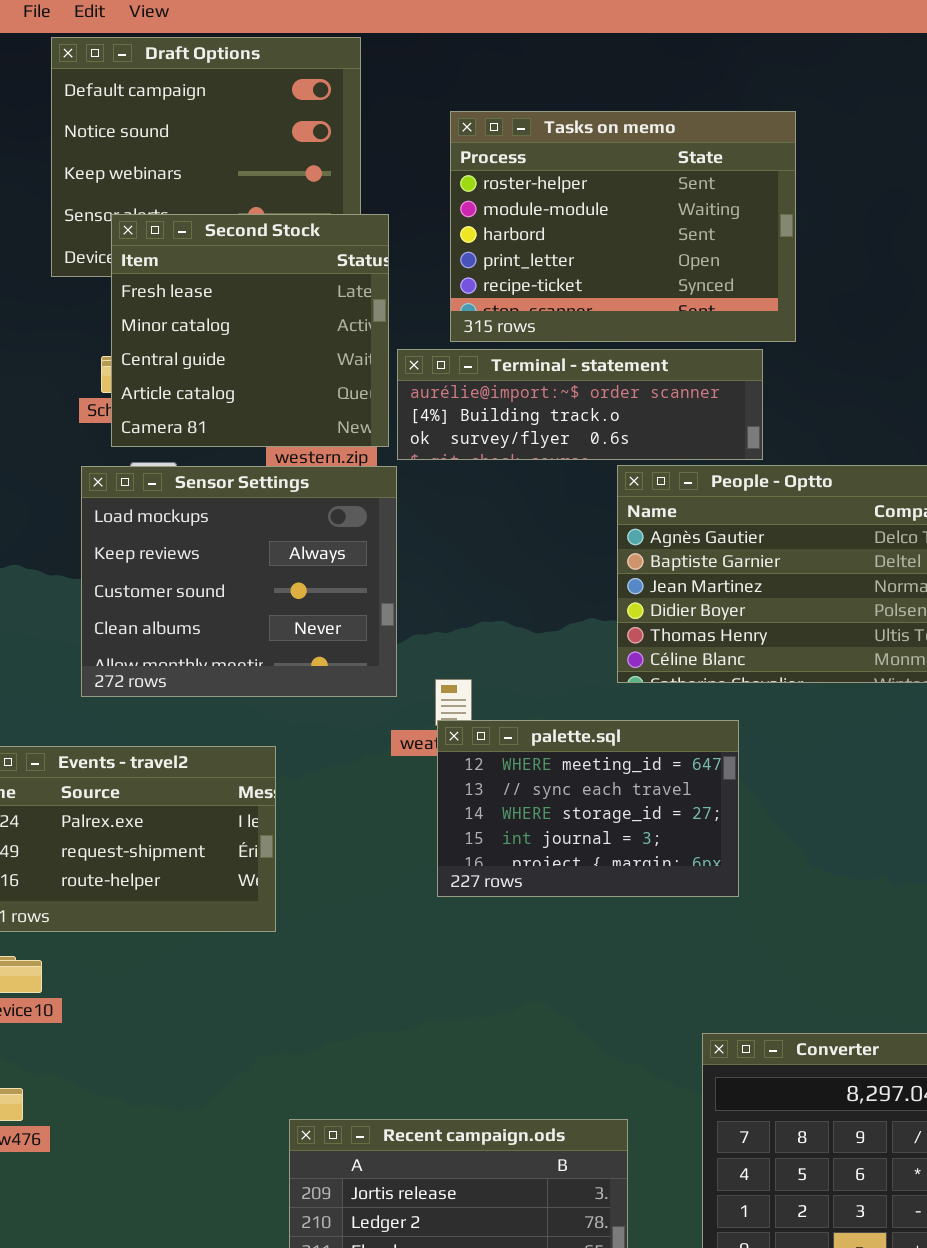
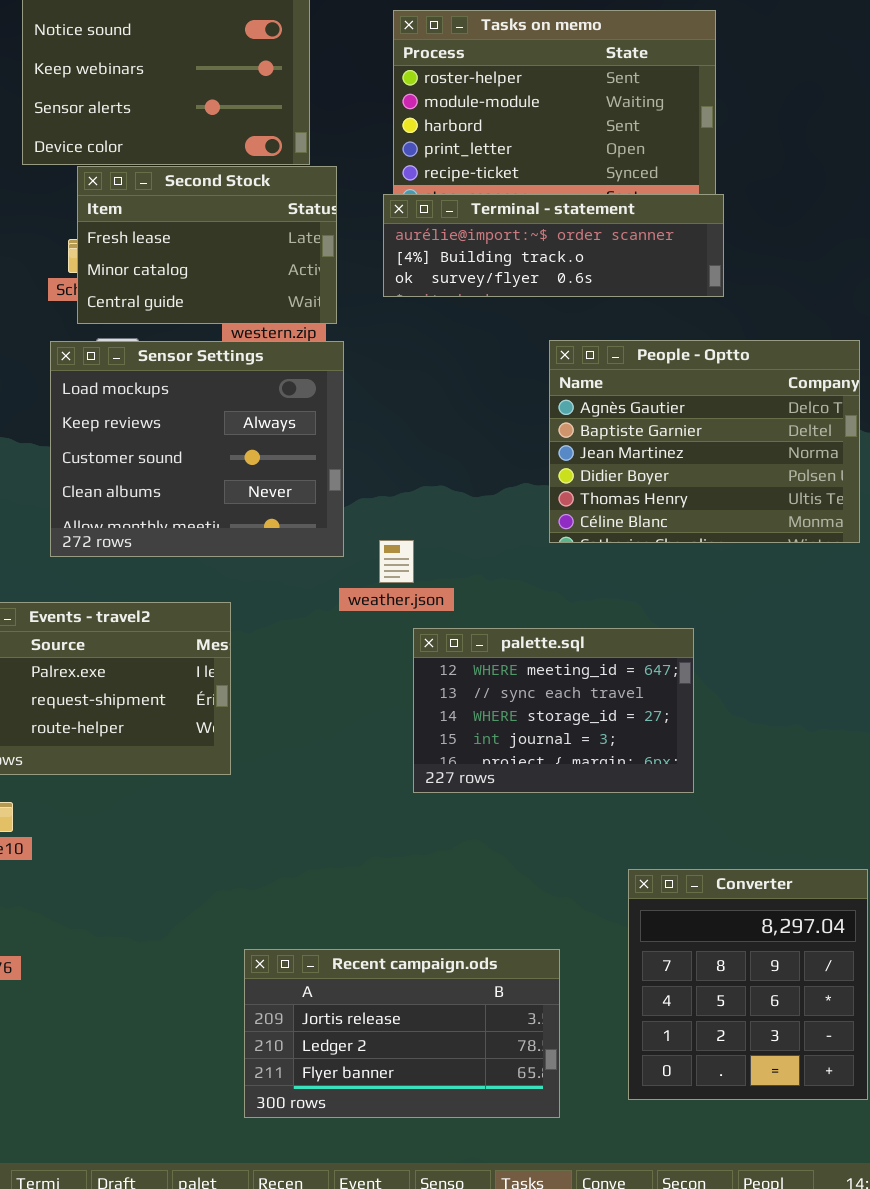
Second Stock: [111,214,389,447] -> [77,166,337,324], resized
Terminal - statement: [397,349,763,460] -> [383,194,724,297], moved
palette.sql: [437,720,739,897] -> [413,628,694,793], moved

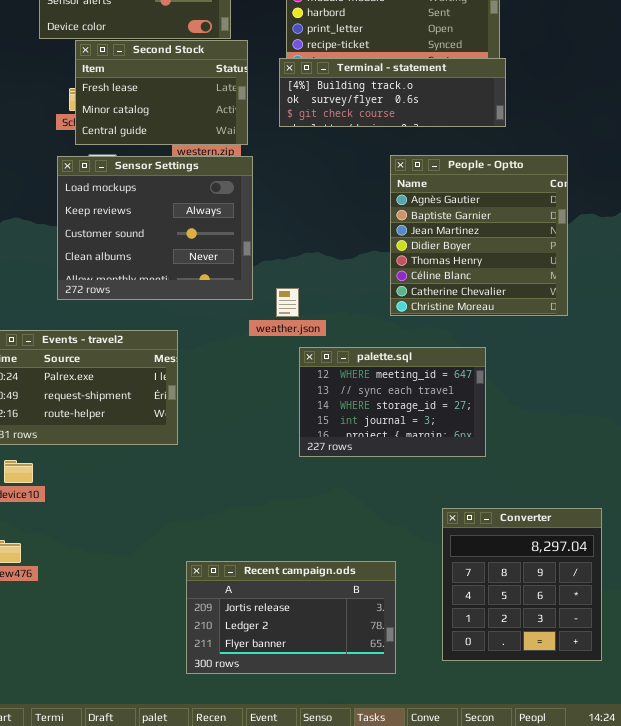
Terminal - statement: [383,194,724,297] -> [279,58,506,127], scrolled down 1 row
People - Optto: [549,340,860,543] -> [390,155,568,316], resized

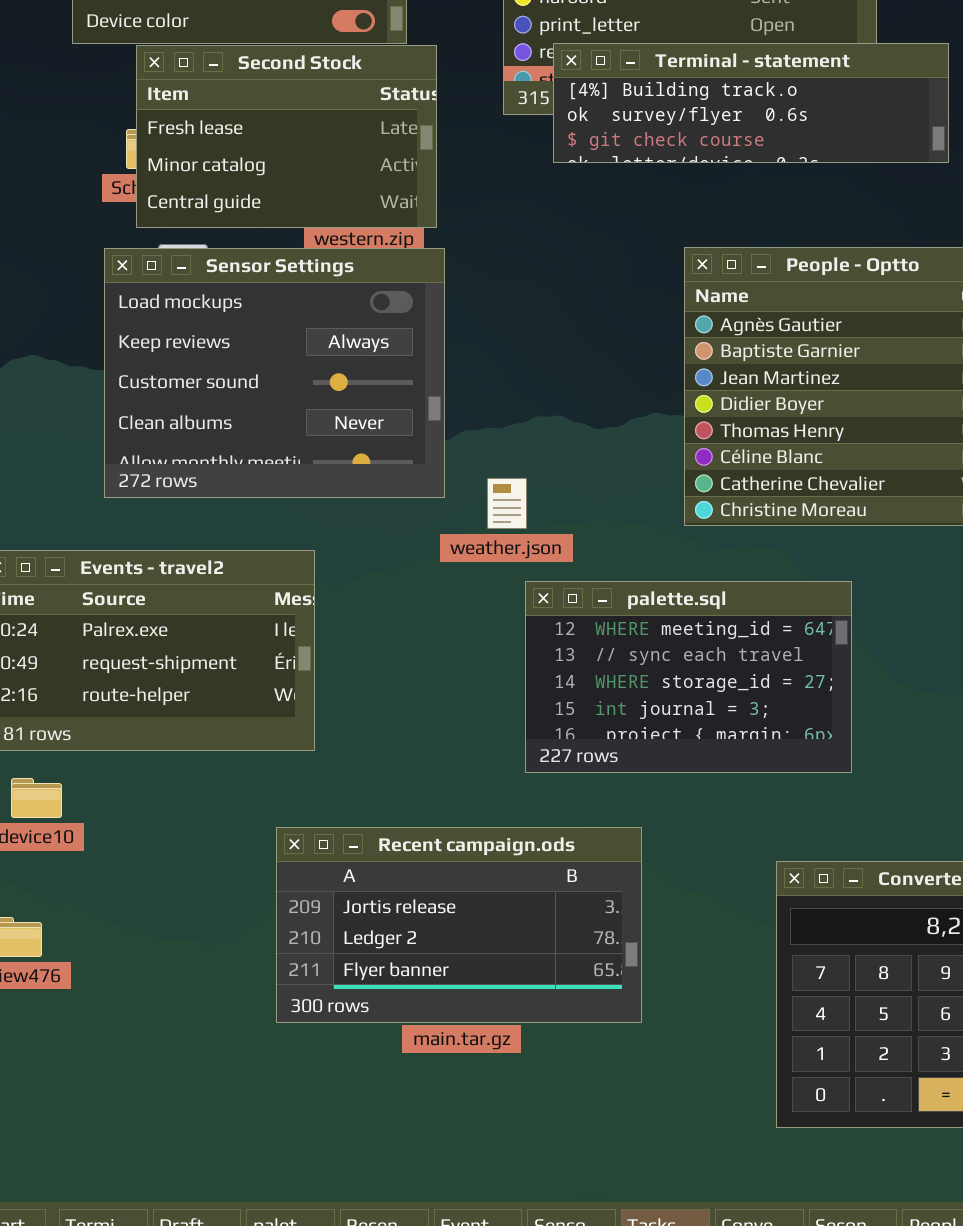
Terminal - statement: [279,58,506,127] -> [553,43,949,163], moved
Recent campaign.ods: [186,561,396,674] -> [276,827,642,1023], moved

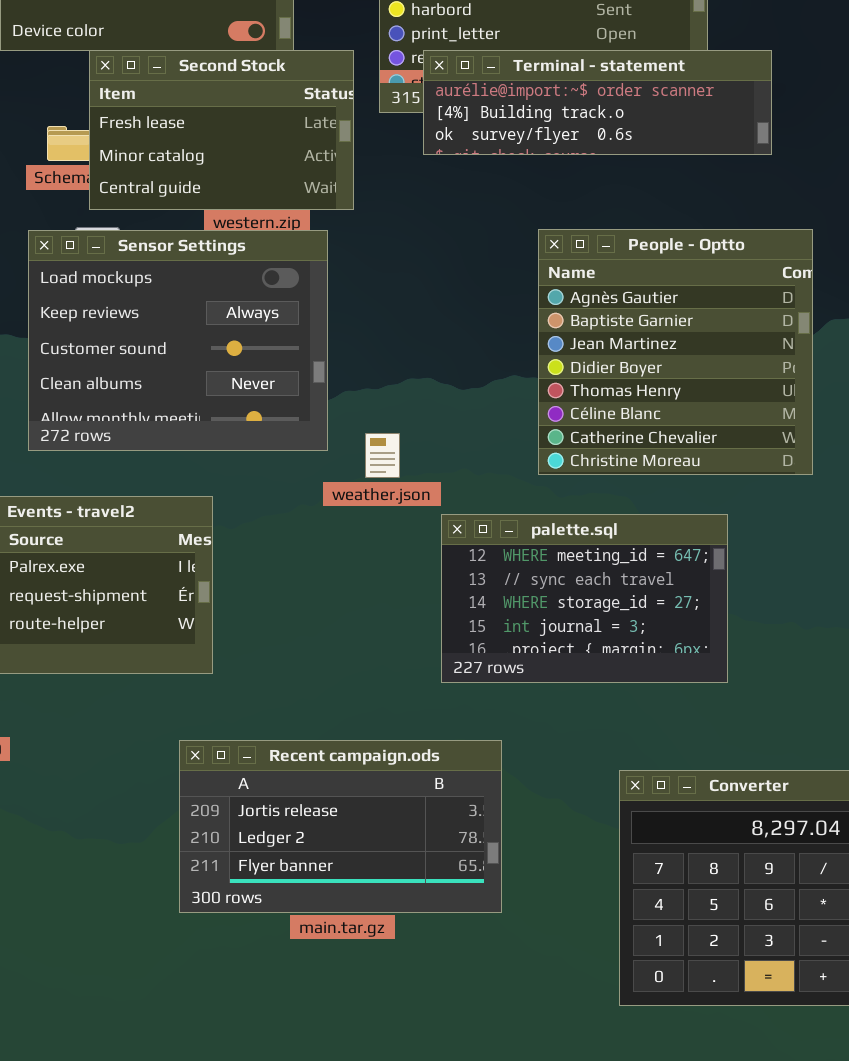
Terminal - statement: [553,43,949,163] -> [423,50,772,155], scrolled up 1 row
Second Stock: [136,45,437,228] -> [89,50,354,210], moved
palette.sql: [525,581,852,773] -> [441,514,728,683], moved

